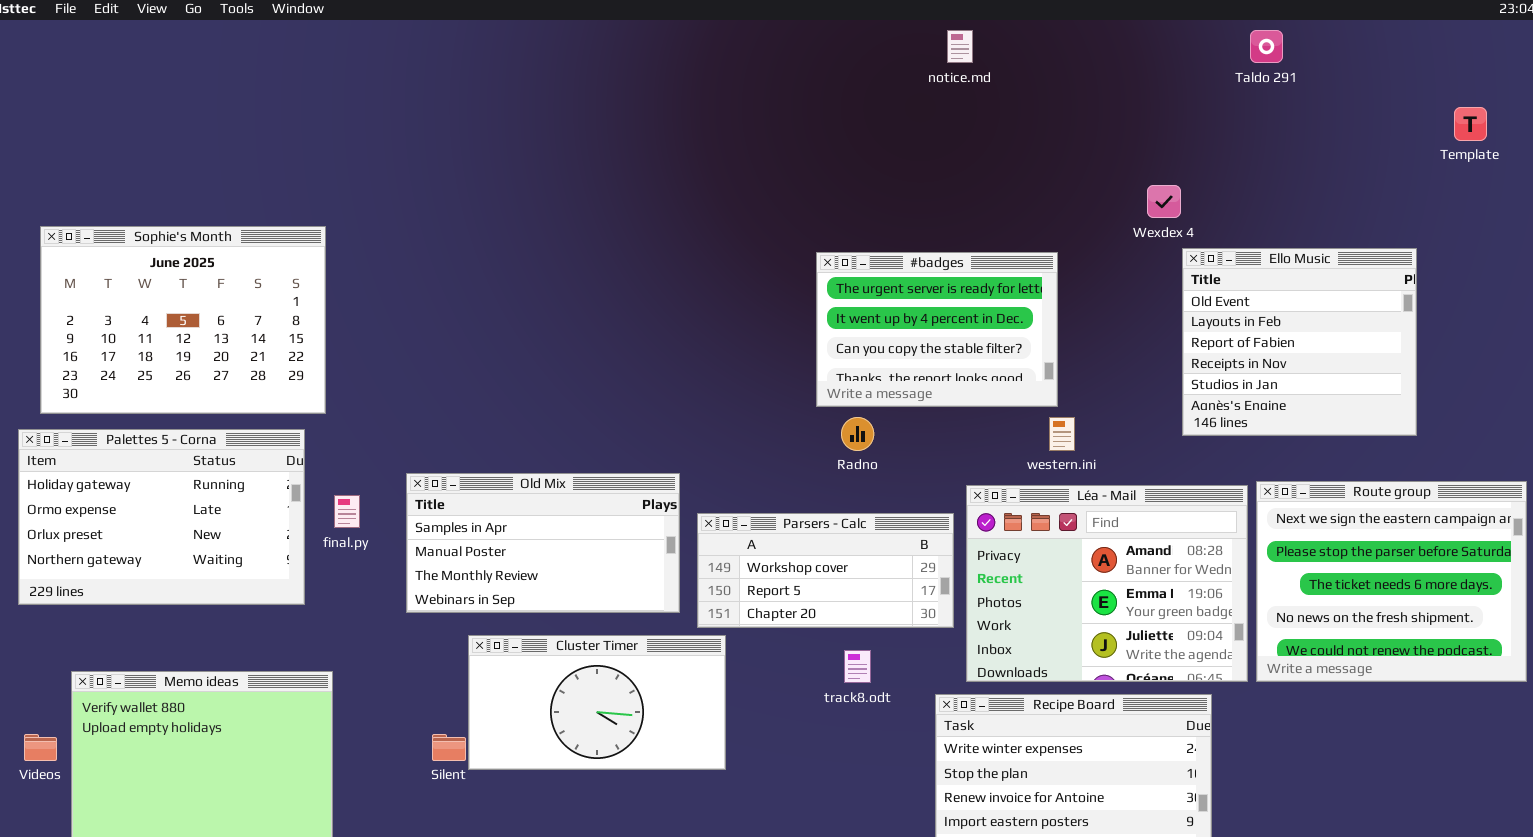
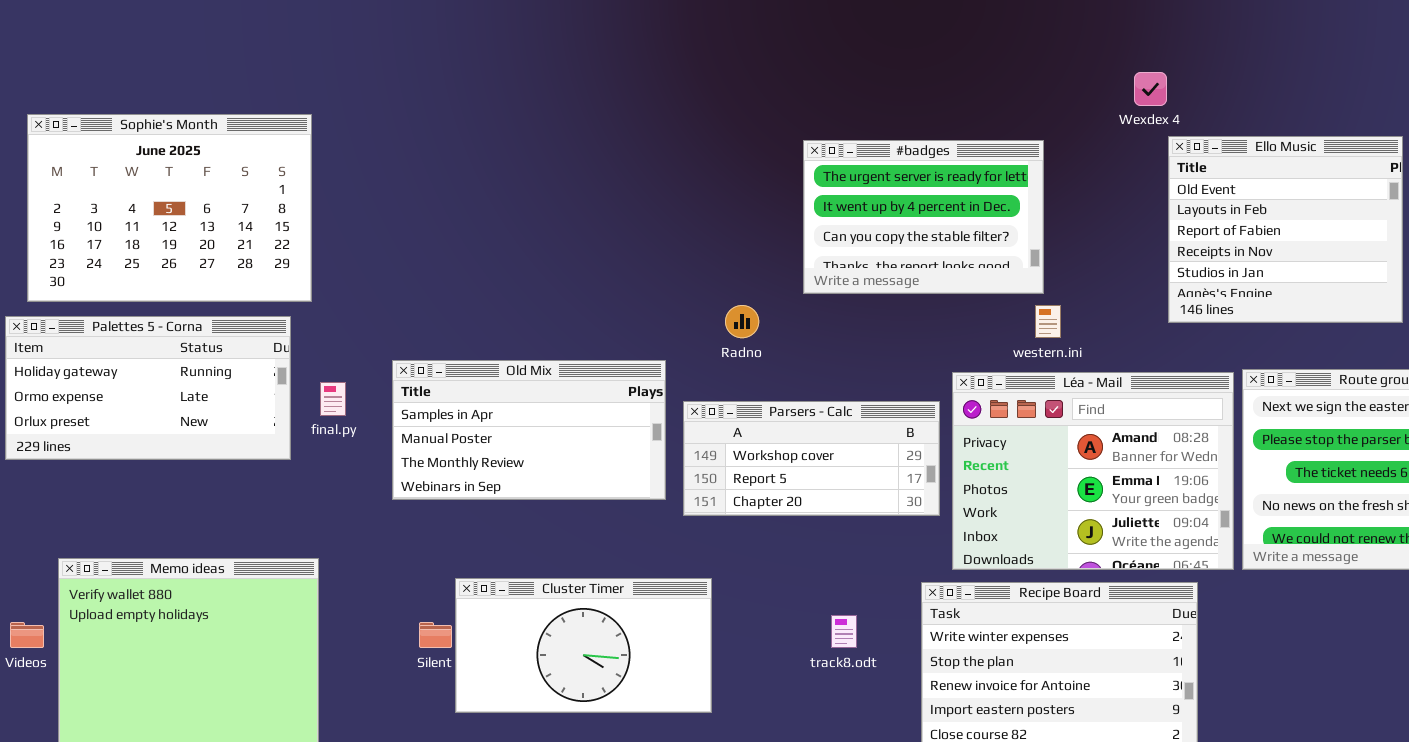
Radno: [841,417,874,451] -> [725,305,759,338], moved
Palettes 5 - Corna: [18,429,305,605] -> [5,316,291,460], resized
Cluster Timer: [468,635,726,770] -> [455,578,712,713], moved
track8.odt: [844,650,871,683] -> [831,615,857,648], moved

